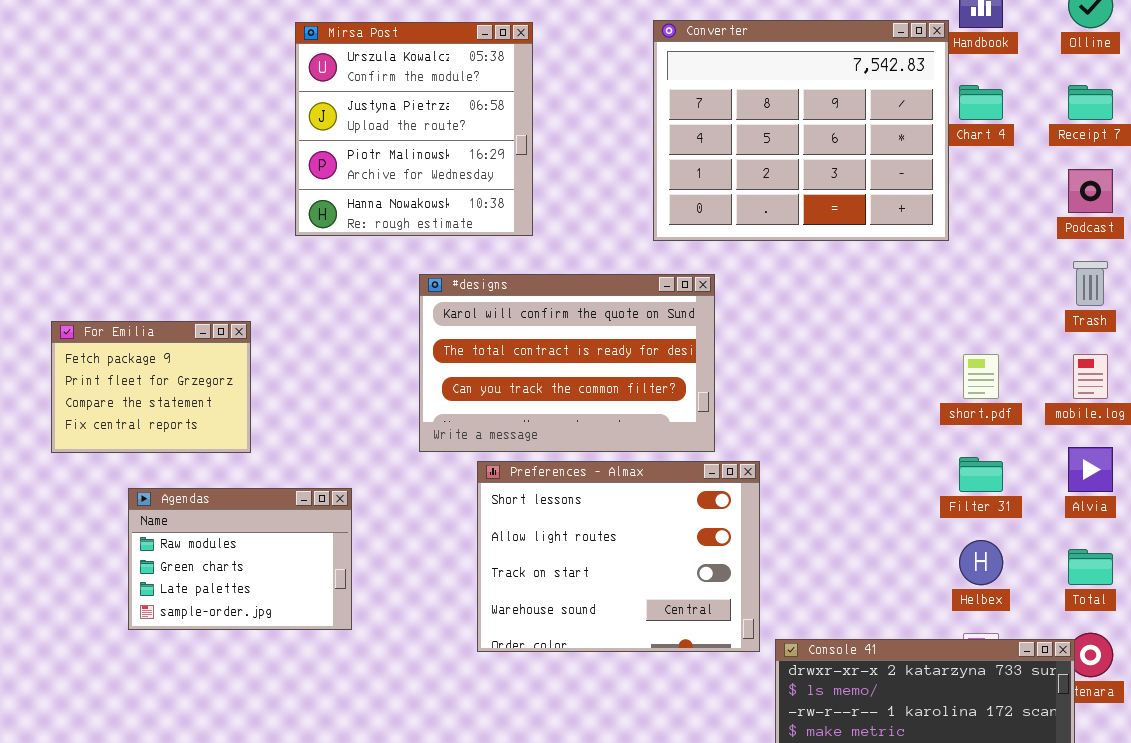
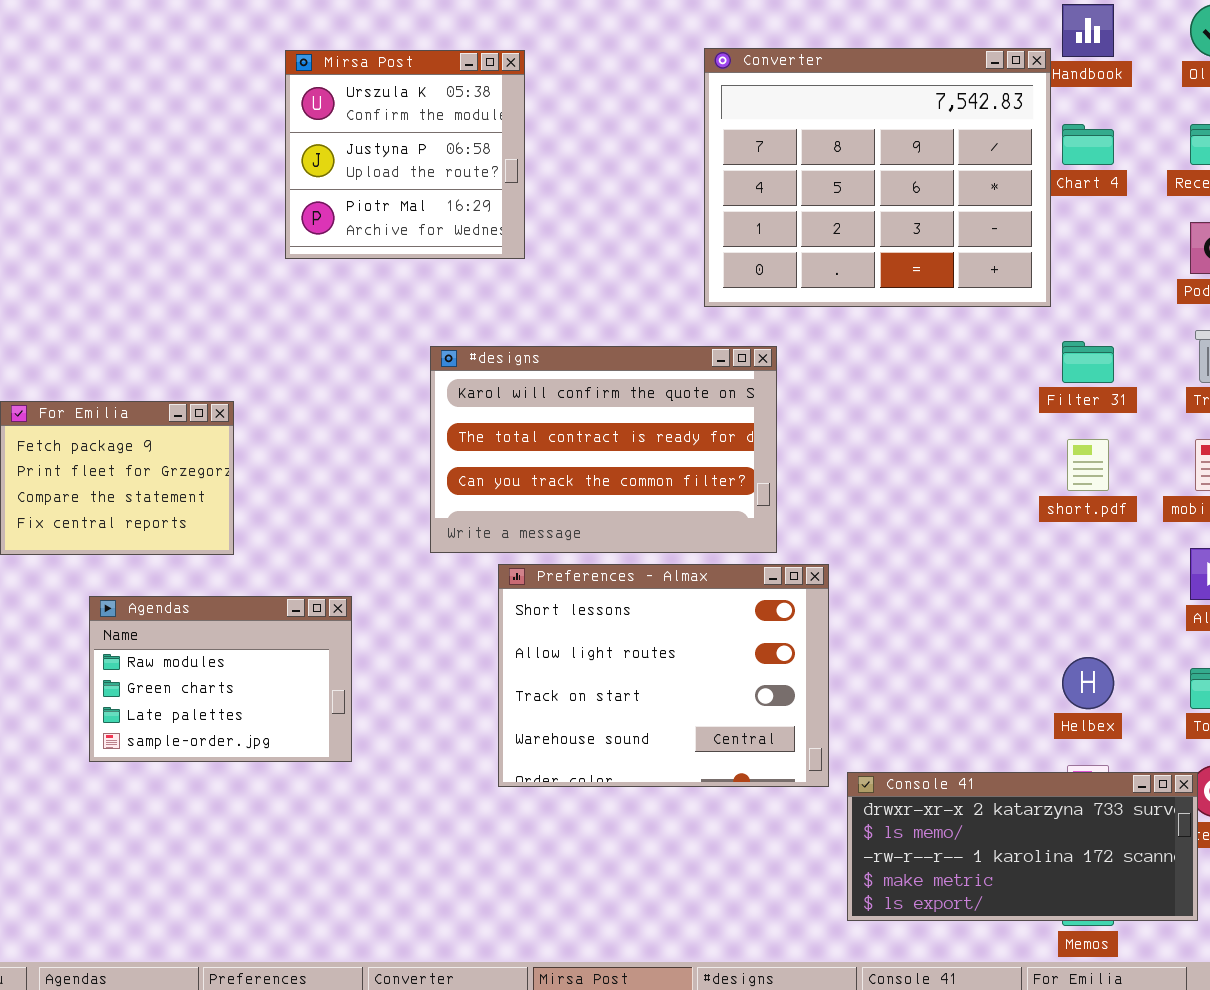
Mirsa Post: [295,22,533,236] -> [285,50,525,259], resized
Filter 31: [959,457,1003,492] -> [1062,341,1114,383], moved

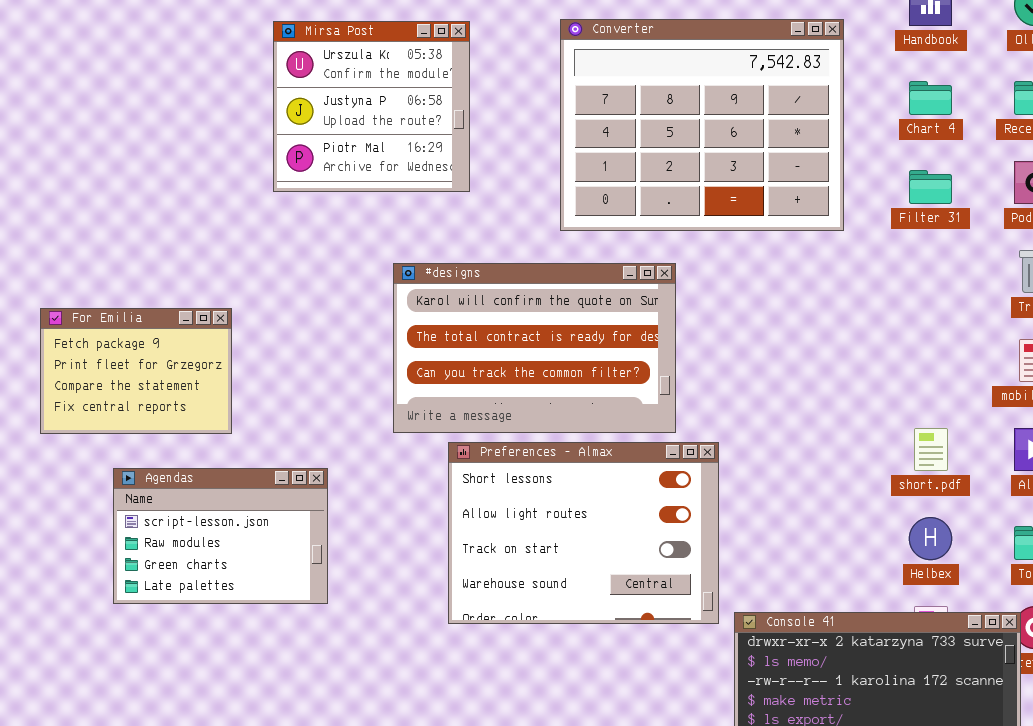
Converter: [704,48,1051,307] -> [560,19,844,231], moved
Filter 31: [1062,341,1114,383] -> [909,170,952,204], moved
short.pdf: [1067,439,1109,491] -> [914,428,948,471], moved
Agendas: [89,596,352,762] -> [113,468,328,604], scrolled up 1 row

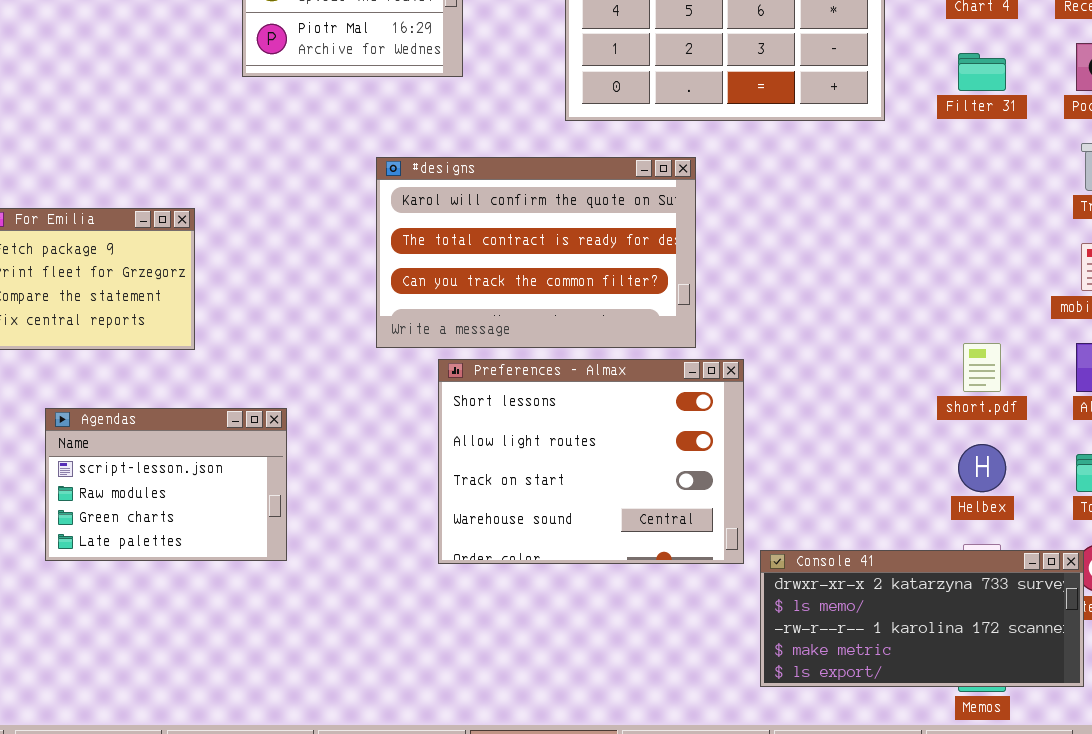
Agendas: [113,468,328,604] -> [45,408,287,561], moved

